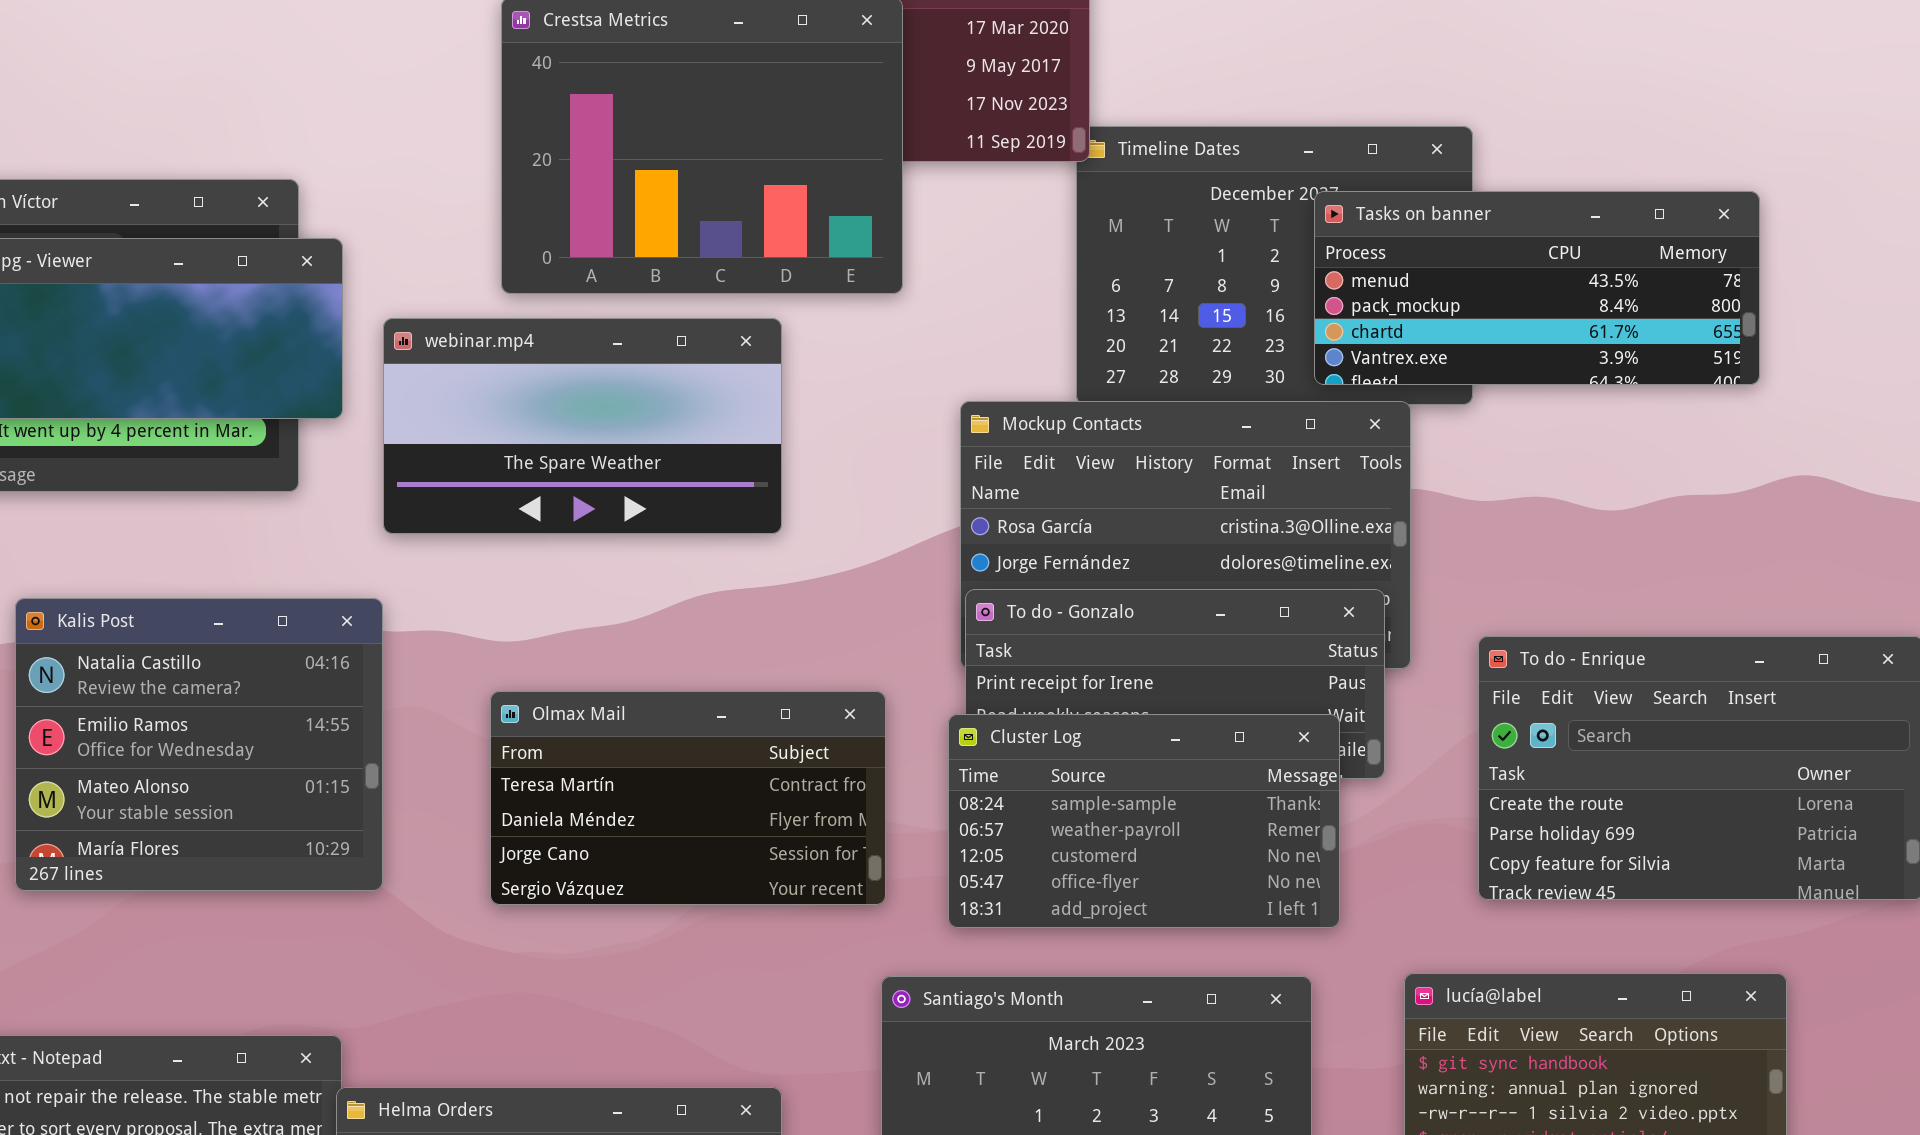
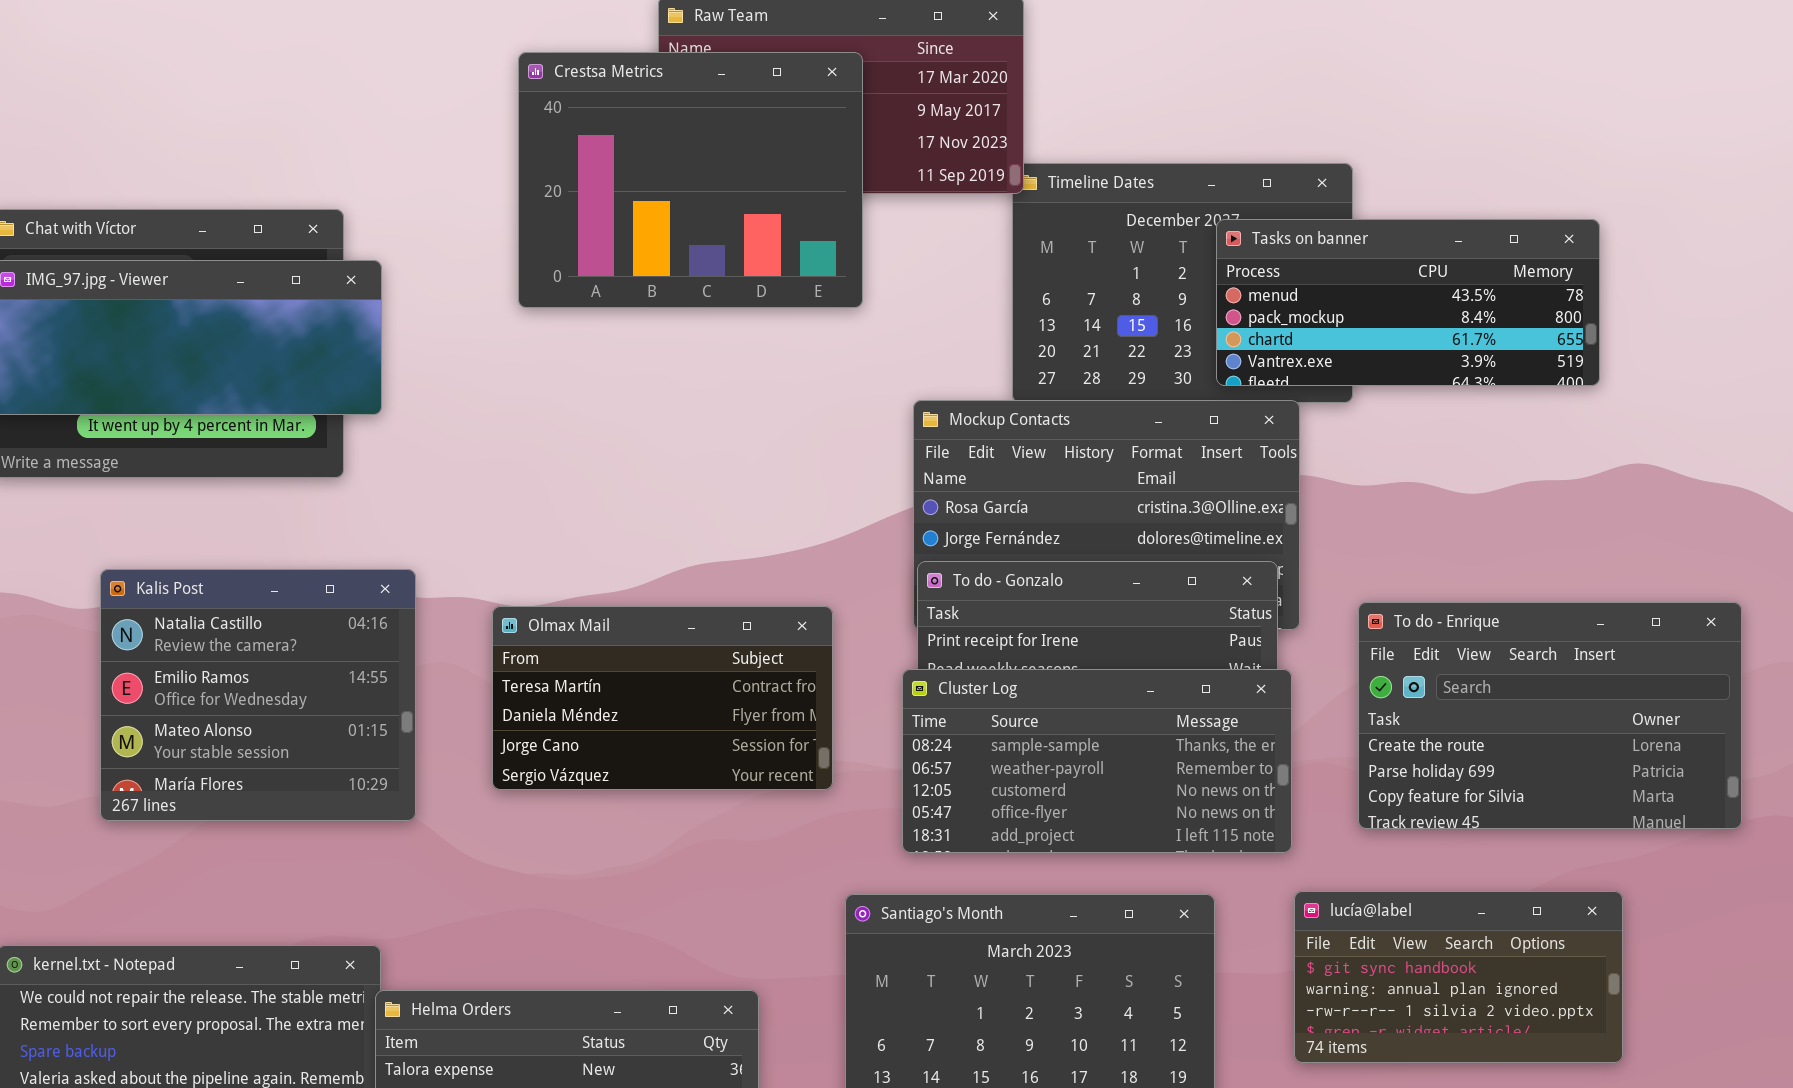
webinar.mp4: [383,318,782,534] -> none, closed
Olmax Mail: [490,691,886,905] -> [492,606,833,790], moved
Cluster Log: [948,714,1340,928] -> [902,669,1292,853], resized

